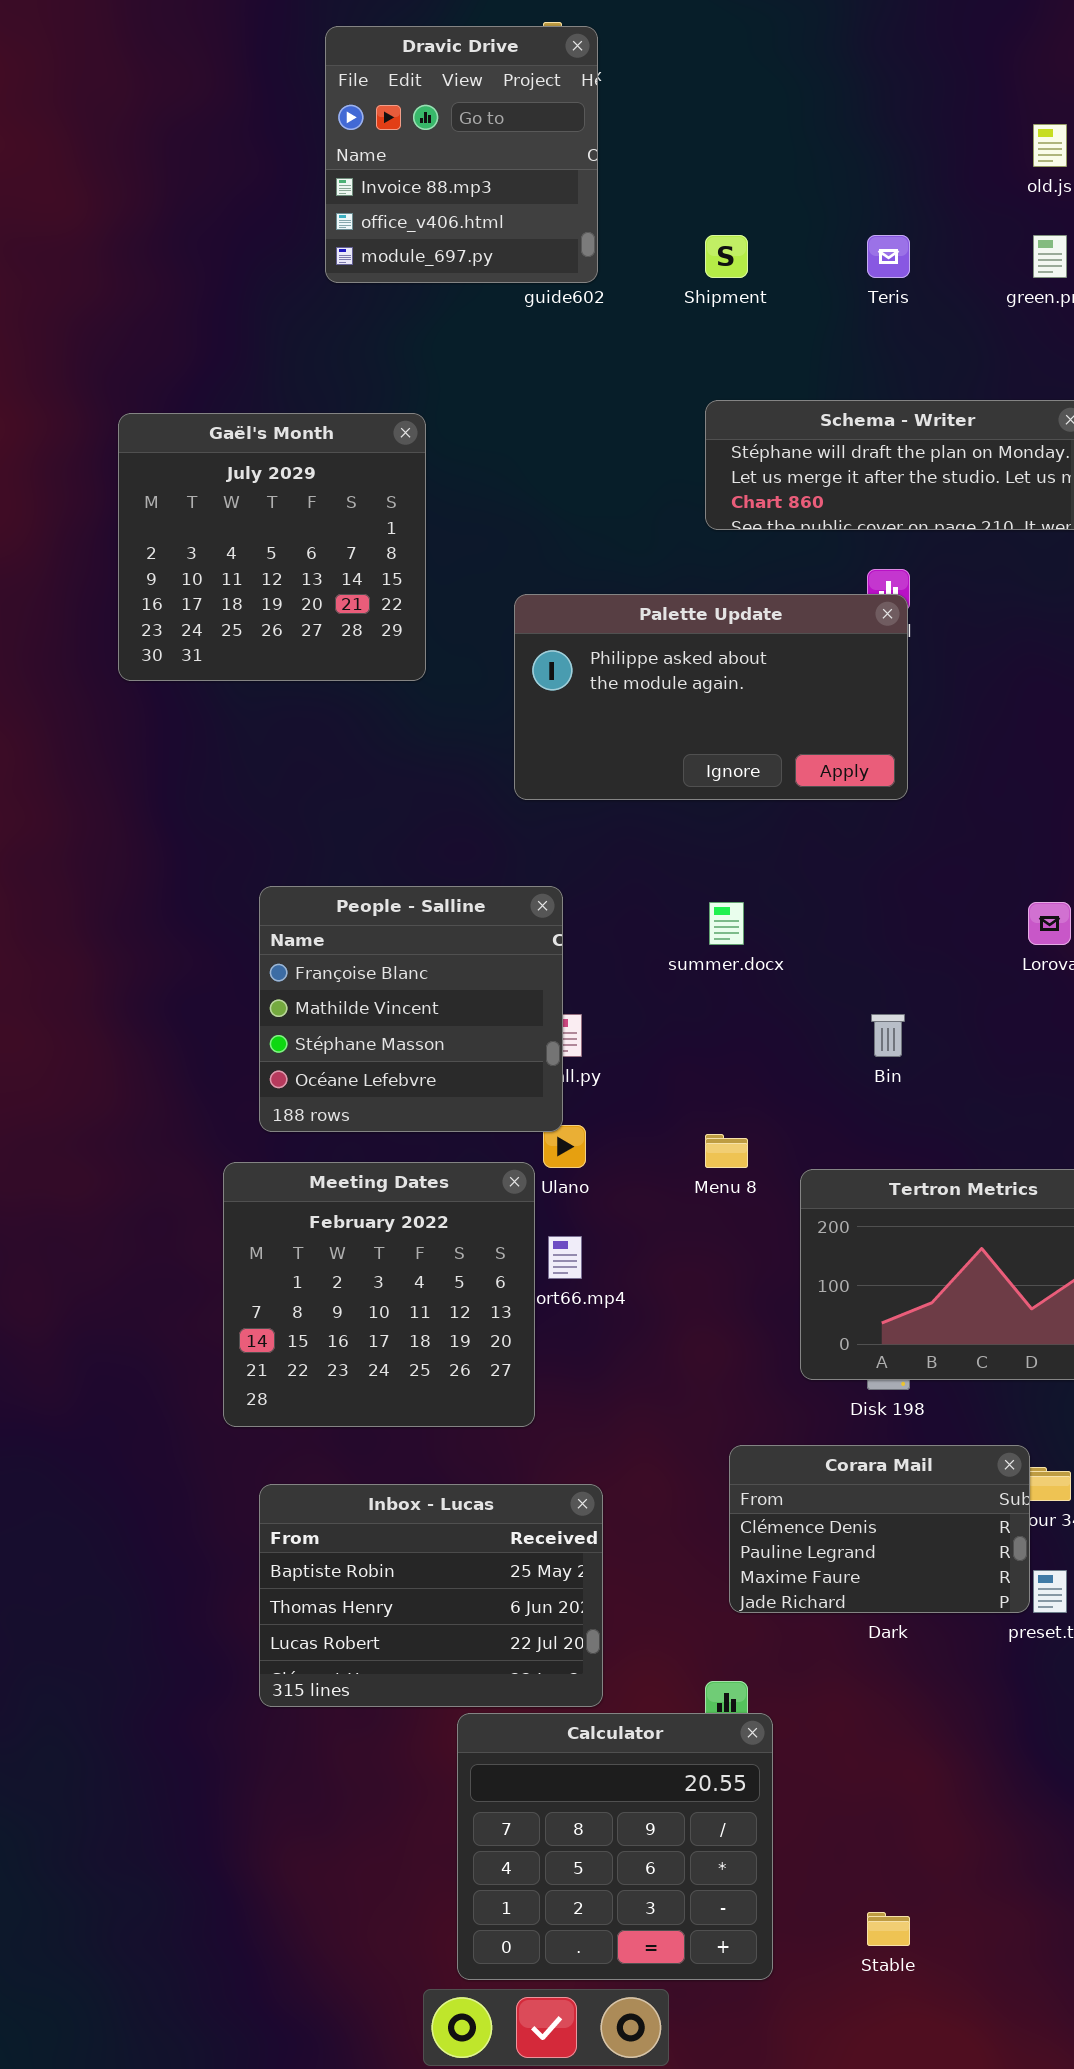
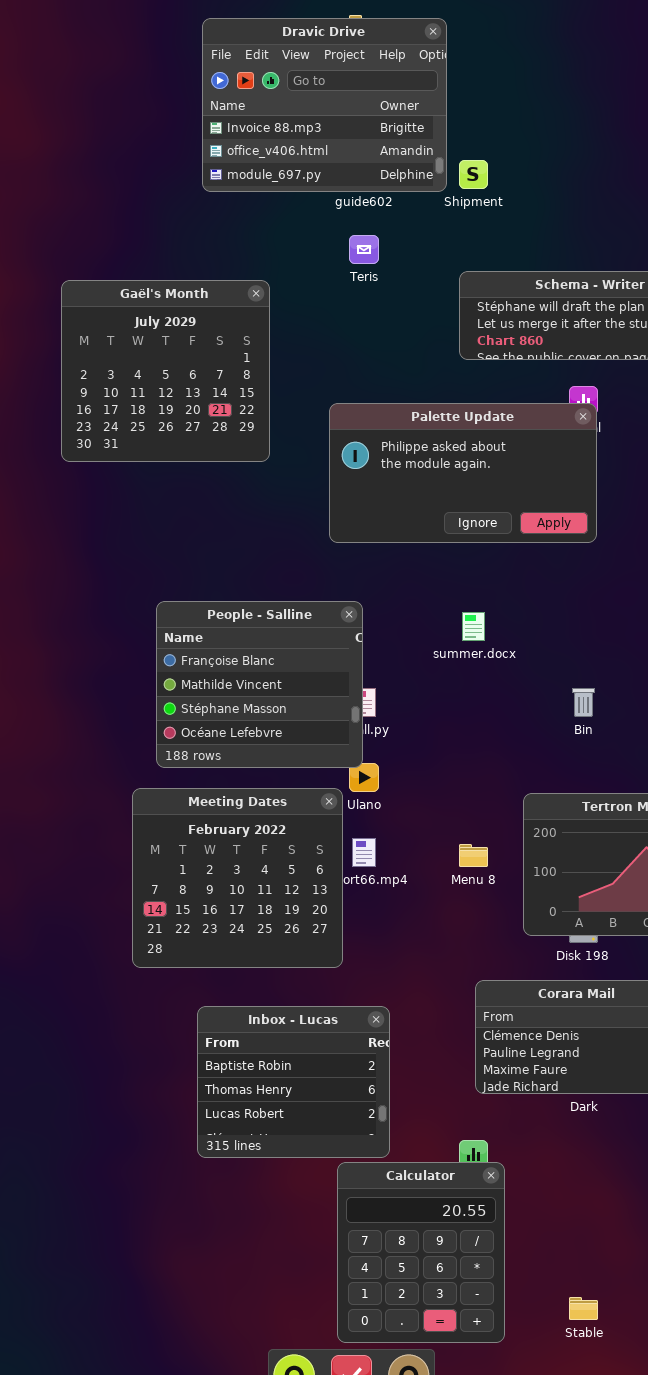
Dravic Drive: [325,26,598,283] -> [202,18,447,192], resized
Teris: [867,235,910,278] -> [349,235,379,264], moved
Menu 8: [705,1134,748,1168] -> [459,844,488,867], moved
Inbox - Lucas: [259,1484,603,1707] -> [197,1006,390,1158], resized
Calculator: [457,1713,773,1980] -> [337,1162,505,1343], resized

